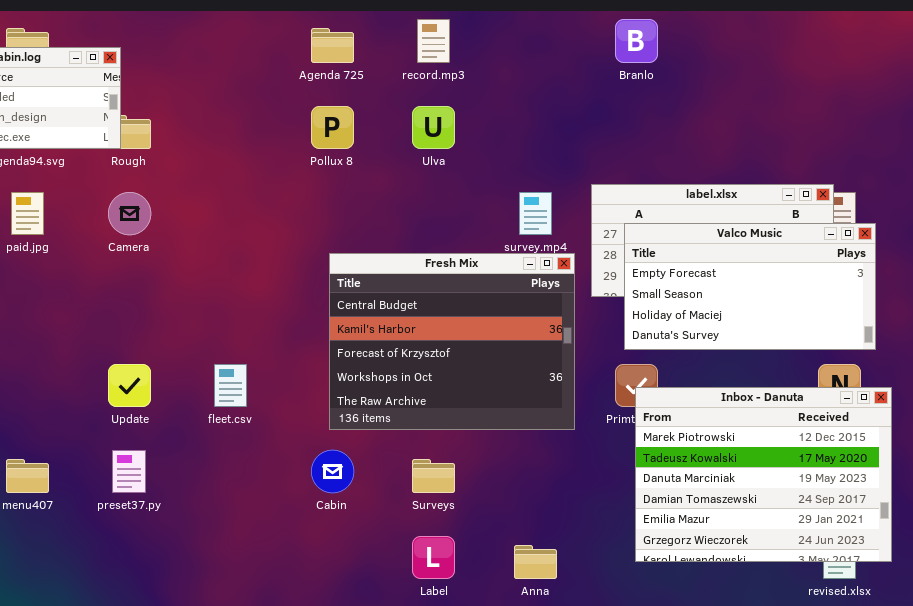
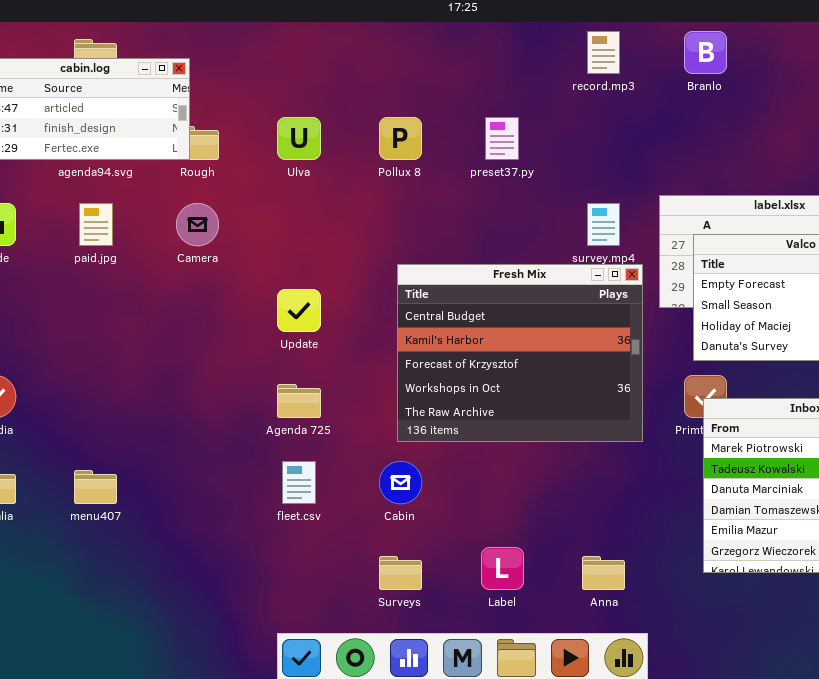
record.mp3: [417,19,450,63] -> [587,31,620,74], moved
Agenda 725: [311,28,354,63] -> [277,384,321,418], moved
Ulva: [412,106,455,149] -> [277,117,321,160], moved
Update: [108,364,151,407] -> [277,289,321,332], moved
fleet.csv: [214,364,247,407] -> [282,461,316,504], moved
preset37.py: [112,450,146,493] -> [485,117,519,160], moved
Surveys: [412,459,455,493] -> [379,556,422,590], moved

